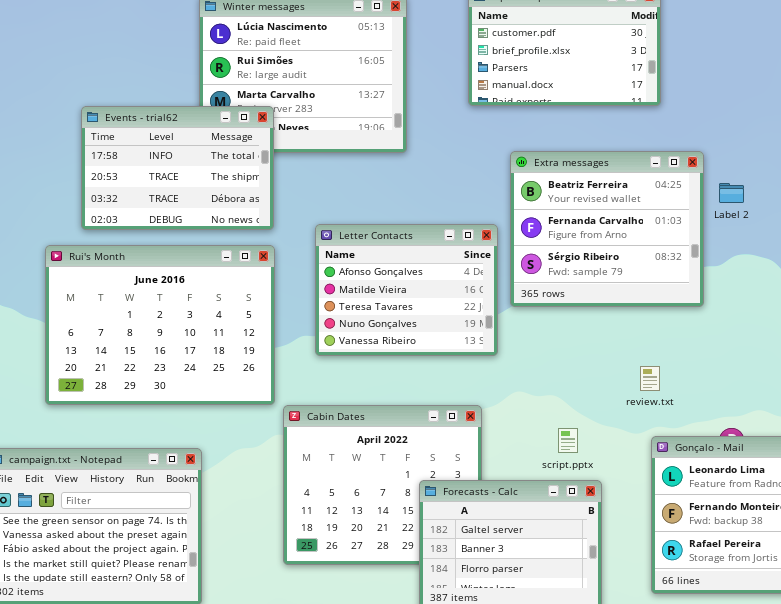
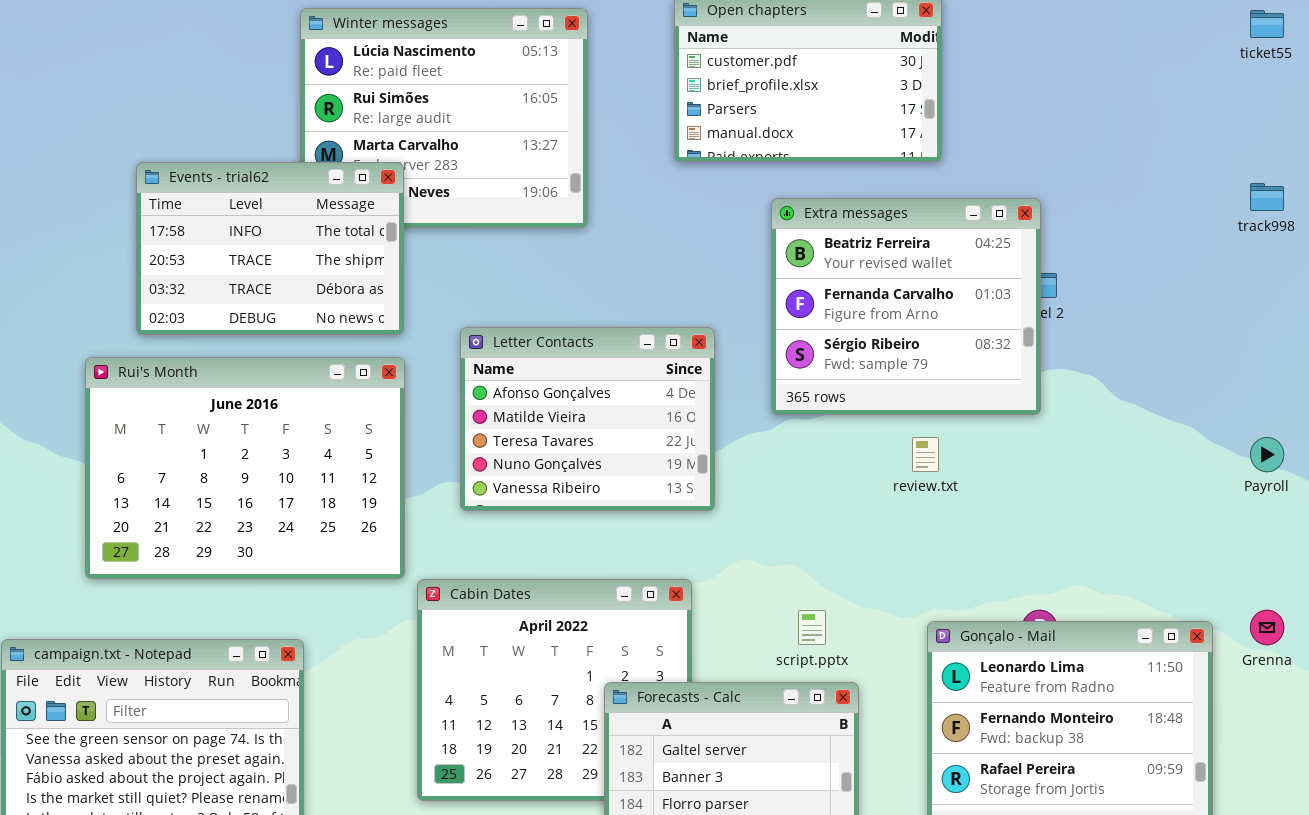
Extra messages: [510,151,704,307] -> [771,198,1041,415], moved
review.txt: [640,366,660,391] -> [912,437,939,472], moved

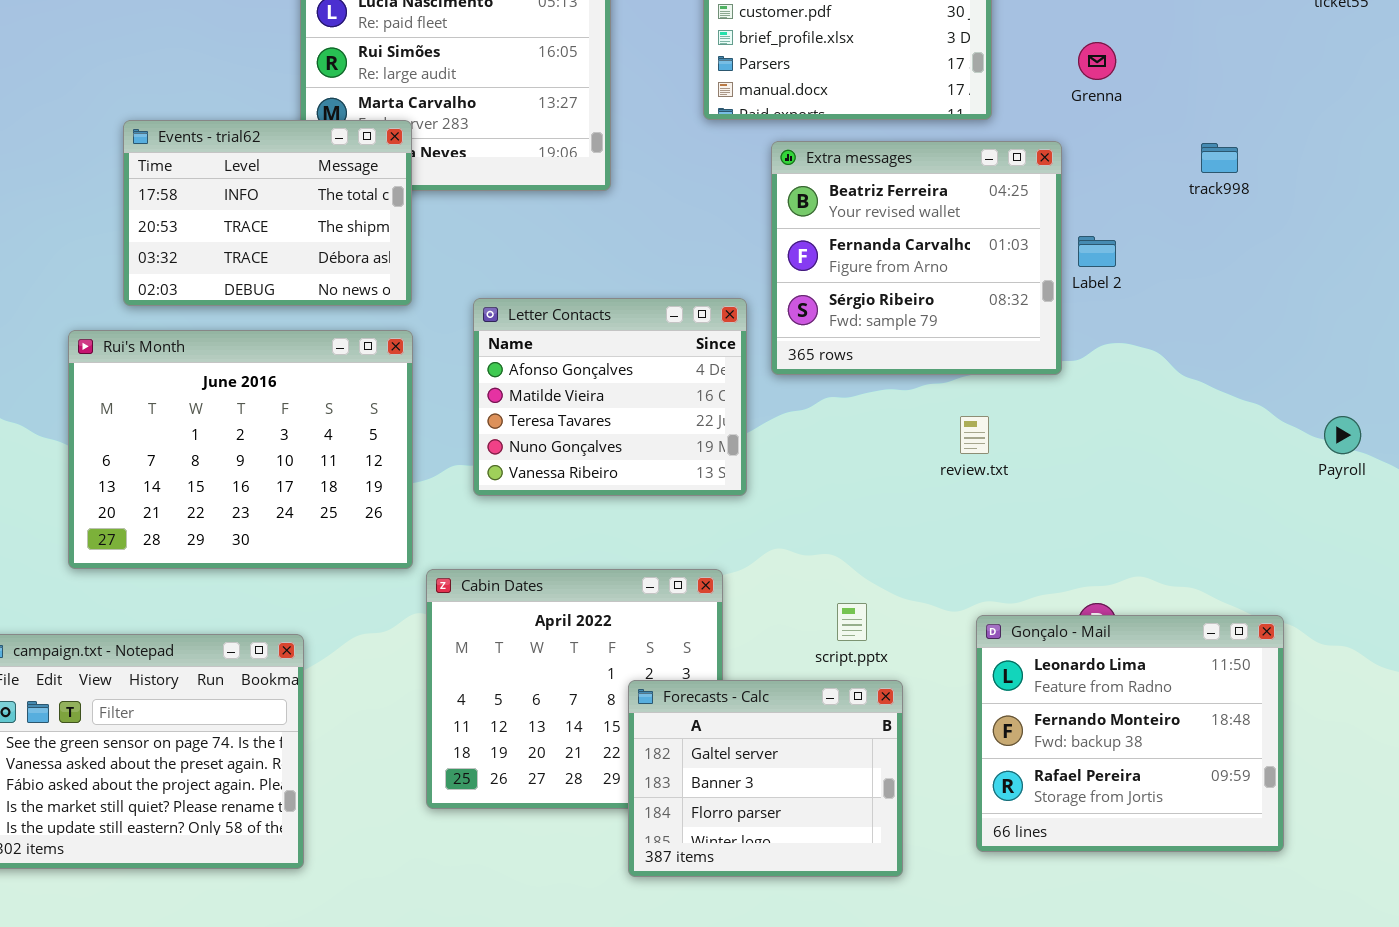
track998: [1250,183,1284,211] -> [1201,143,1238,173], moved
Extra messages: [771,198,1041,415] -> [771,141,1062,375], moved
Grenna: [1250,610,1284,645] -> [1078,42,1116,80], moved

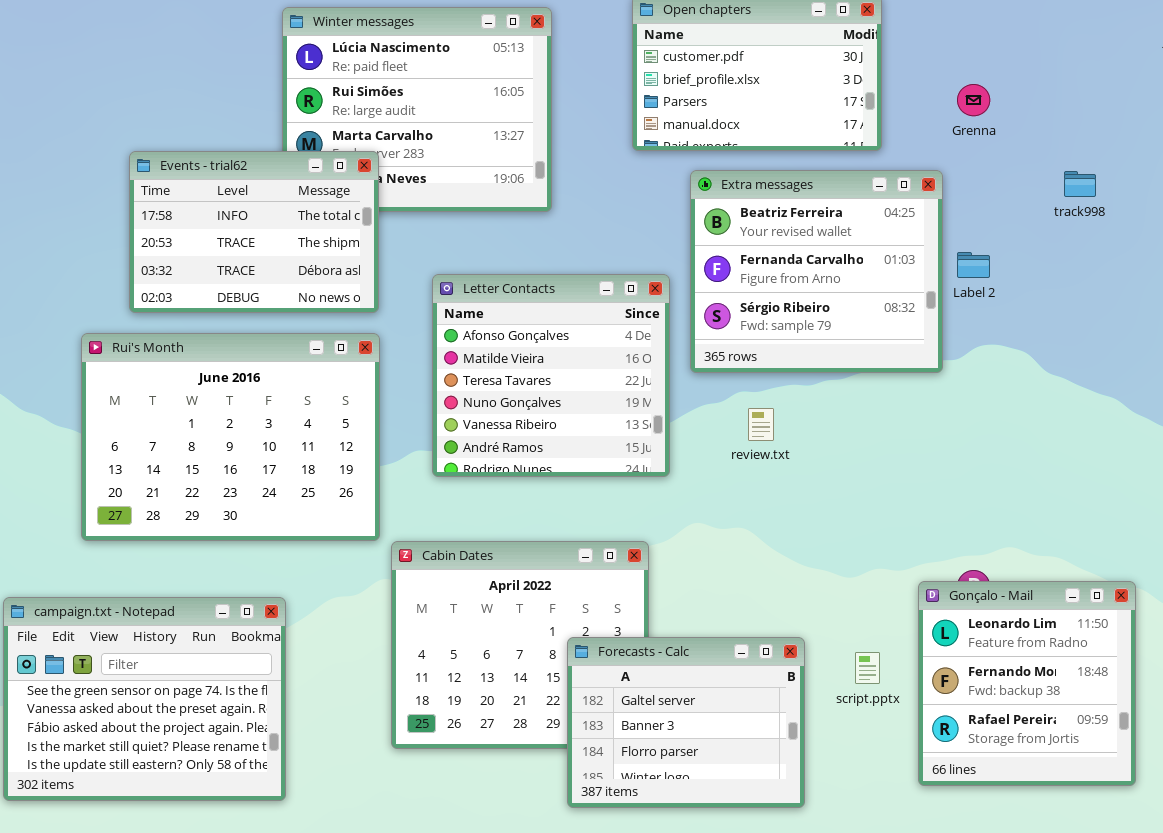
Letter Contacts: [473,298,747,496] -> [432,274,670,477], resized
review.txt: [960,416,989,454] -> [748,408,774,441], moved
script.pptx: [837,603,867,641] -> [855,652,880,684], moved
Gonçalo - Mail: [976,615,1284,852] -> [918,581,1136,786], resized

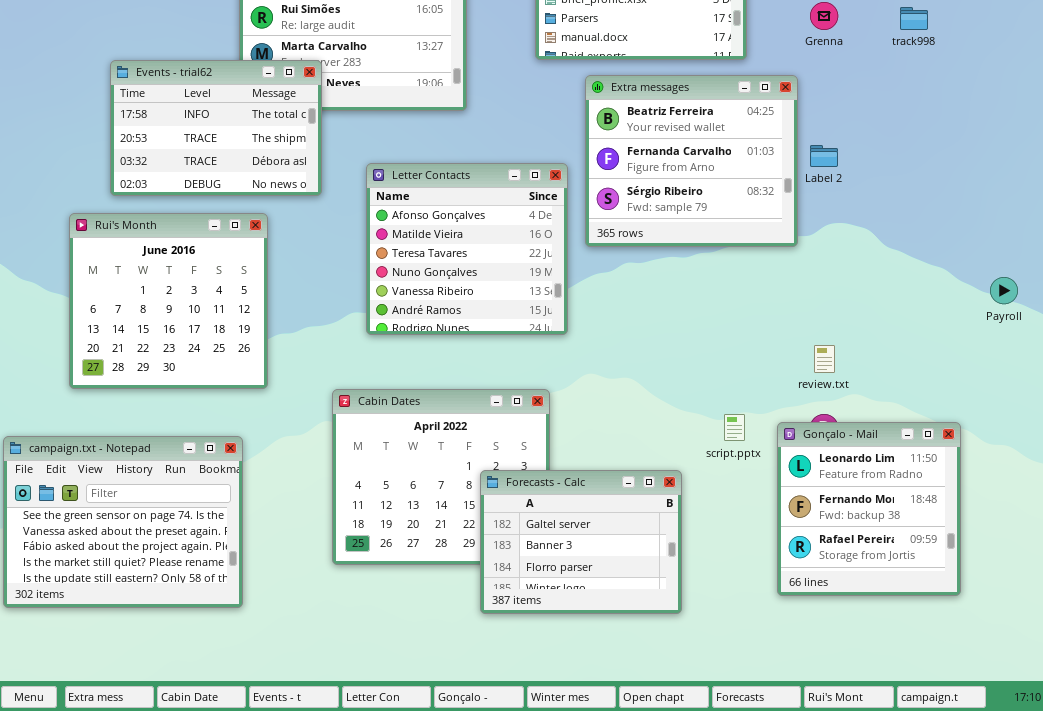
track998: [1064,171,1096,197] -> [900,7,928,30], moved
Rui's Month: [81,333,380,541] -> [69,213,268,389], resized
review.txt: [748,408,774,441] -> [814,345,835,373], moved
script.pptx: [855,652,880,684] -> [724,414,745,441], moved

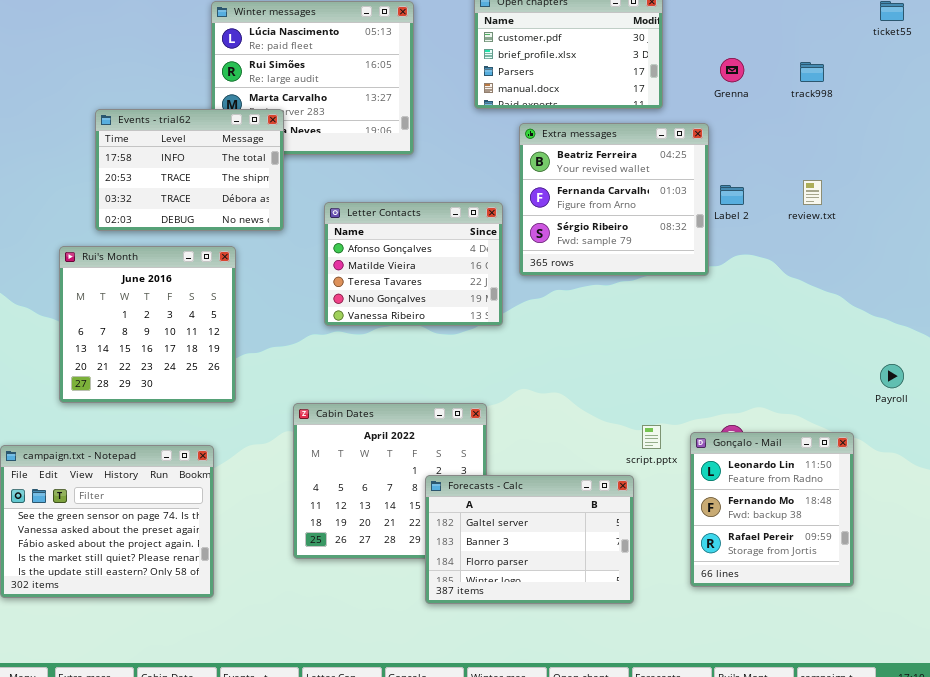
Letter Contacts: [366,163,568,335] -> [324,202,503,326], resized
Payroll: [990,277,1018,304] -> [880,364,904,388], moved
review.txt: [814,345,835,373] -> [803,180,822,205], moved
Forecasts - Calc: [480,470,682,614] -> [425,475,634,604], resized

